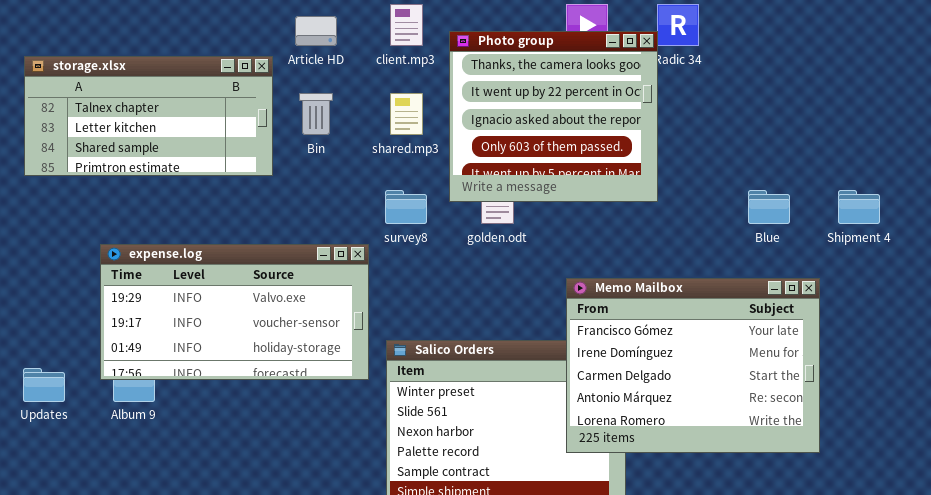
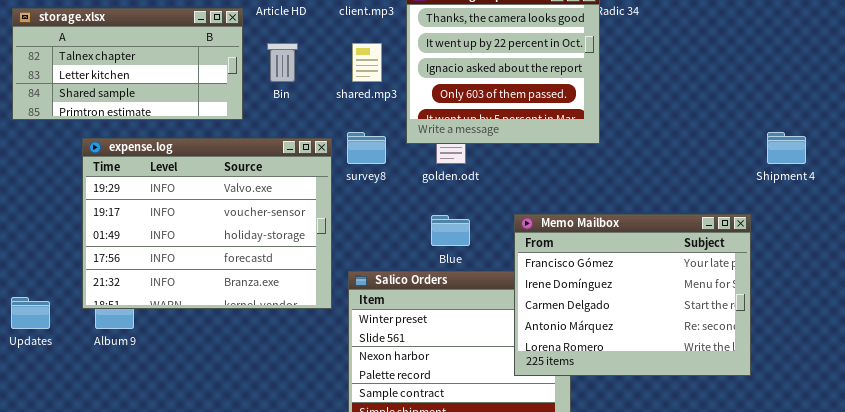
Blue: [748,190,790,224] -> [431,215,470,246], moved
expense.log: [100,244,369,380] -> [82,138,332,309], resized

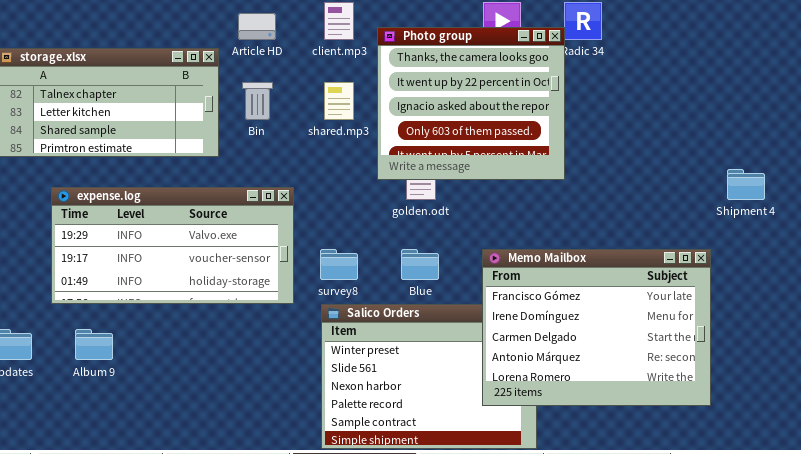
survey8: [347,132,386,164] -> [320,249,358,280], moved
expense.log: [82,138,332,309] -> [51,187,294,304], moved, resized

